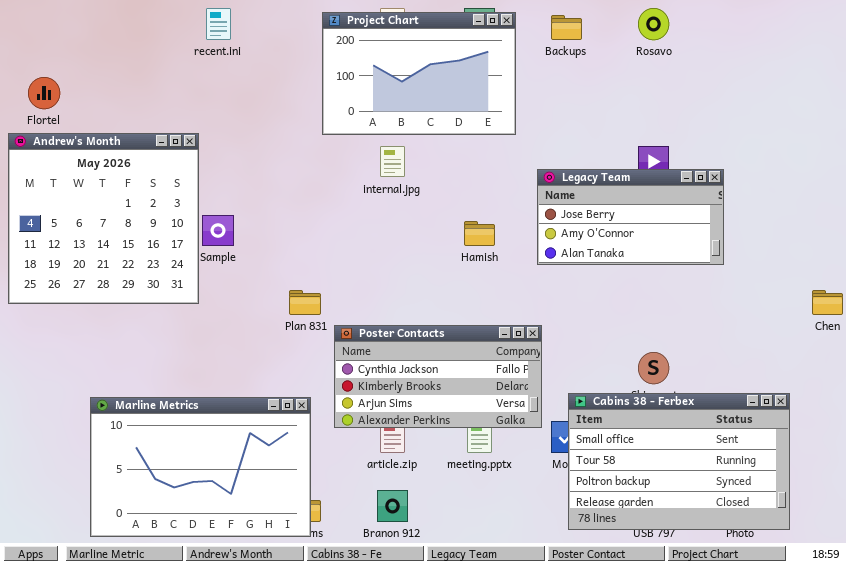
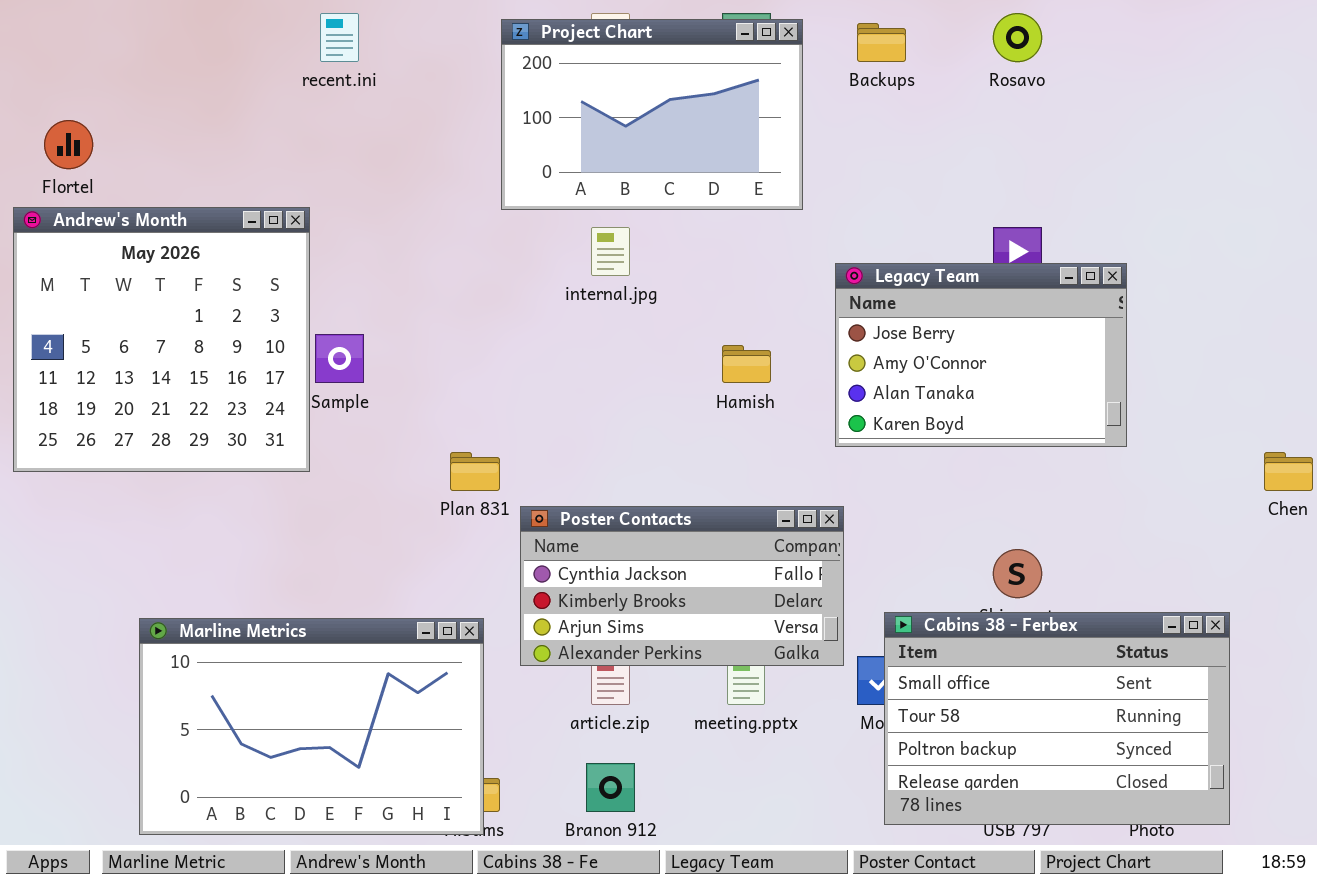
Legacy Team: [537,169,724,265] -> [835,263,1127,447], resized

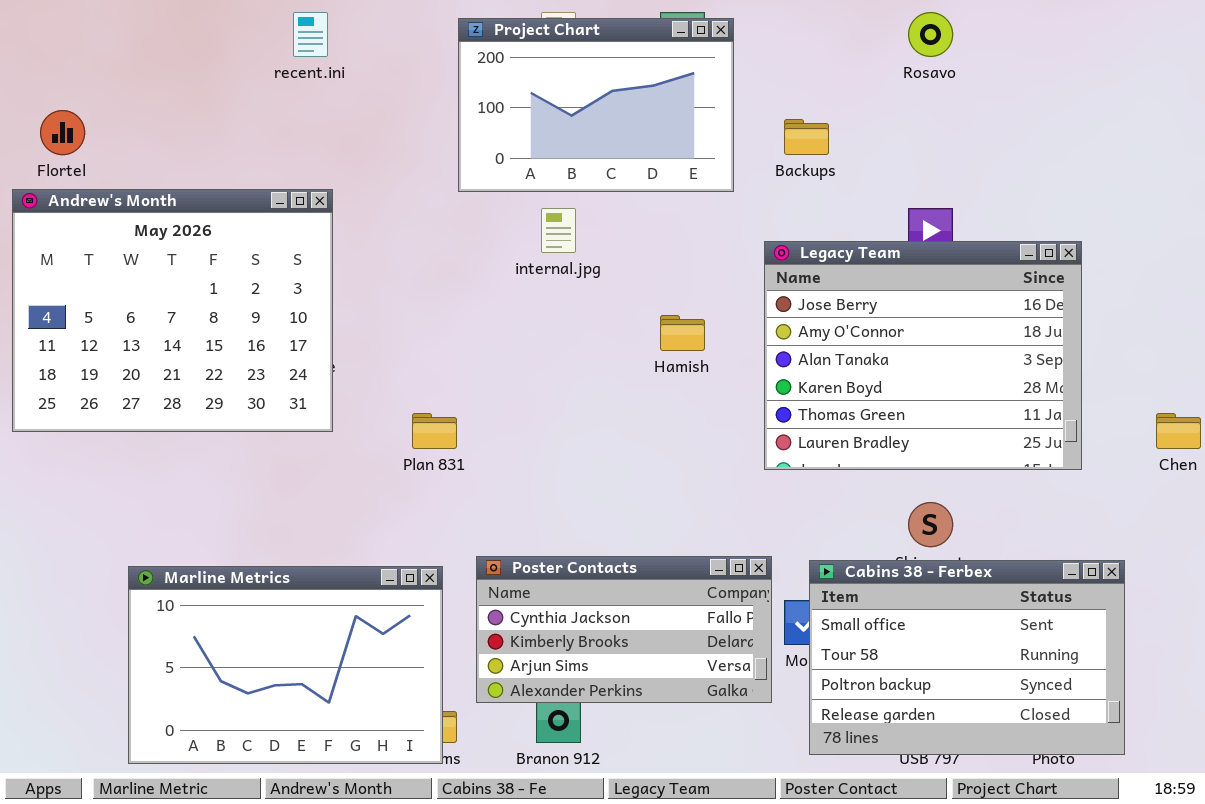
Backups: [857,23,906,62] -> [784,119,829,155], moved
Andrew's Month: [13,207,310,472] -> [12,189,333,432], resized
Legacy Team: [835,263,1127,447] -> [764,241,1082,470], resized
Poster Contacts: [520,506,844,666] -> [476,556,772,703], moved

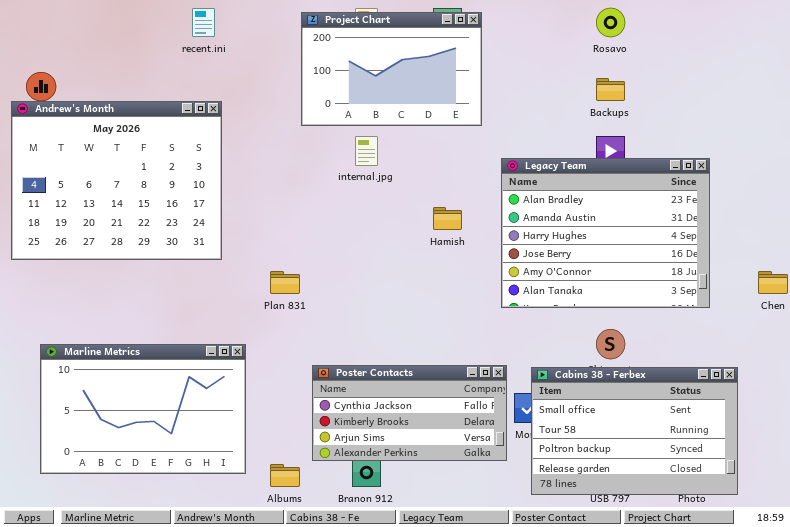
Backups: [784,119,829,155] -> [596,78,625,101], moved
Andrew's Month: [12,189,333,432] -> [11,101,222,260], moved
Legacy Team: [764,241,1082,470] -> [501,158,710,308], scrolled up 3 rows
Marline Metrics: [128,566,443,764] -> [40,344,246,474], moved

